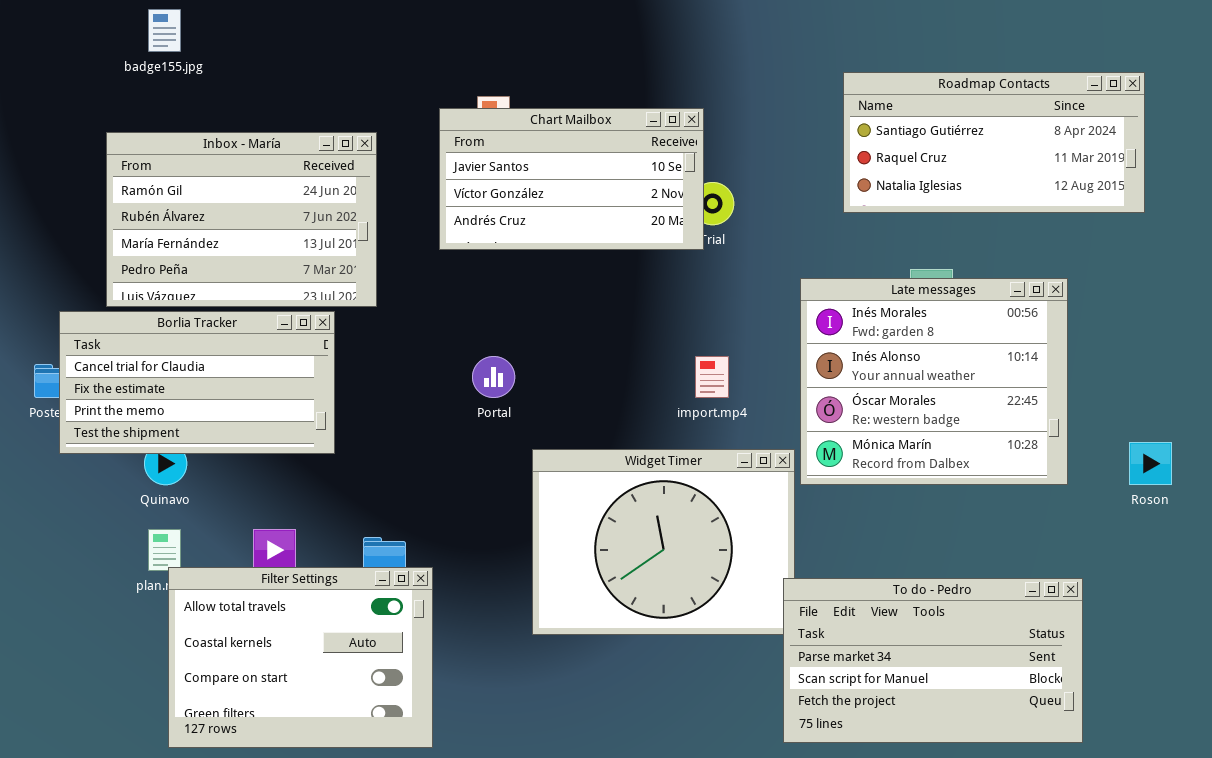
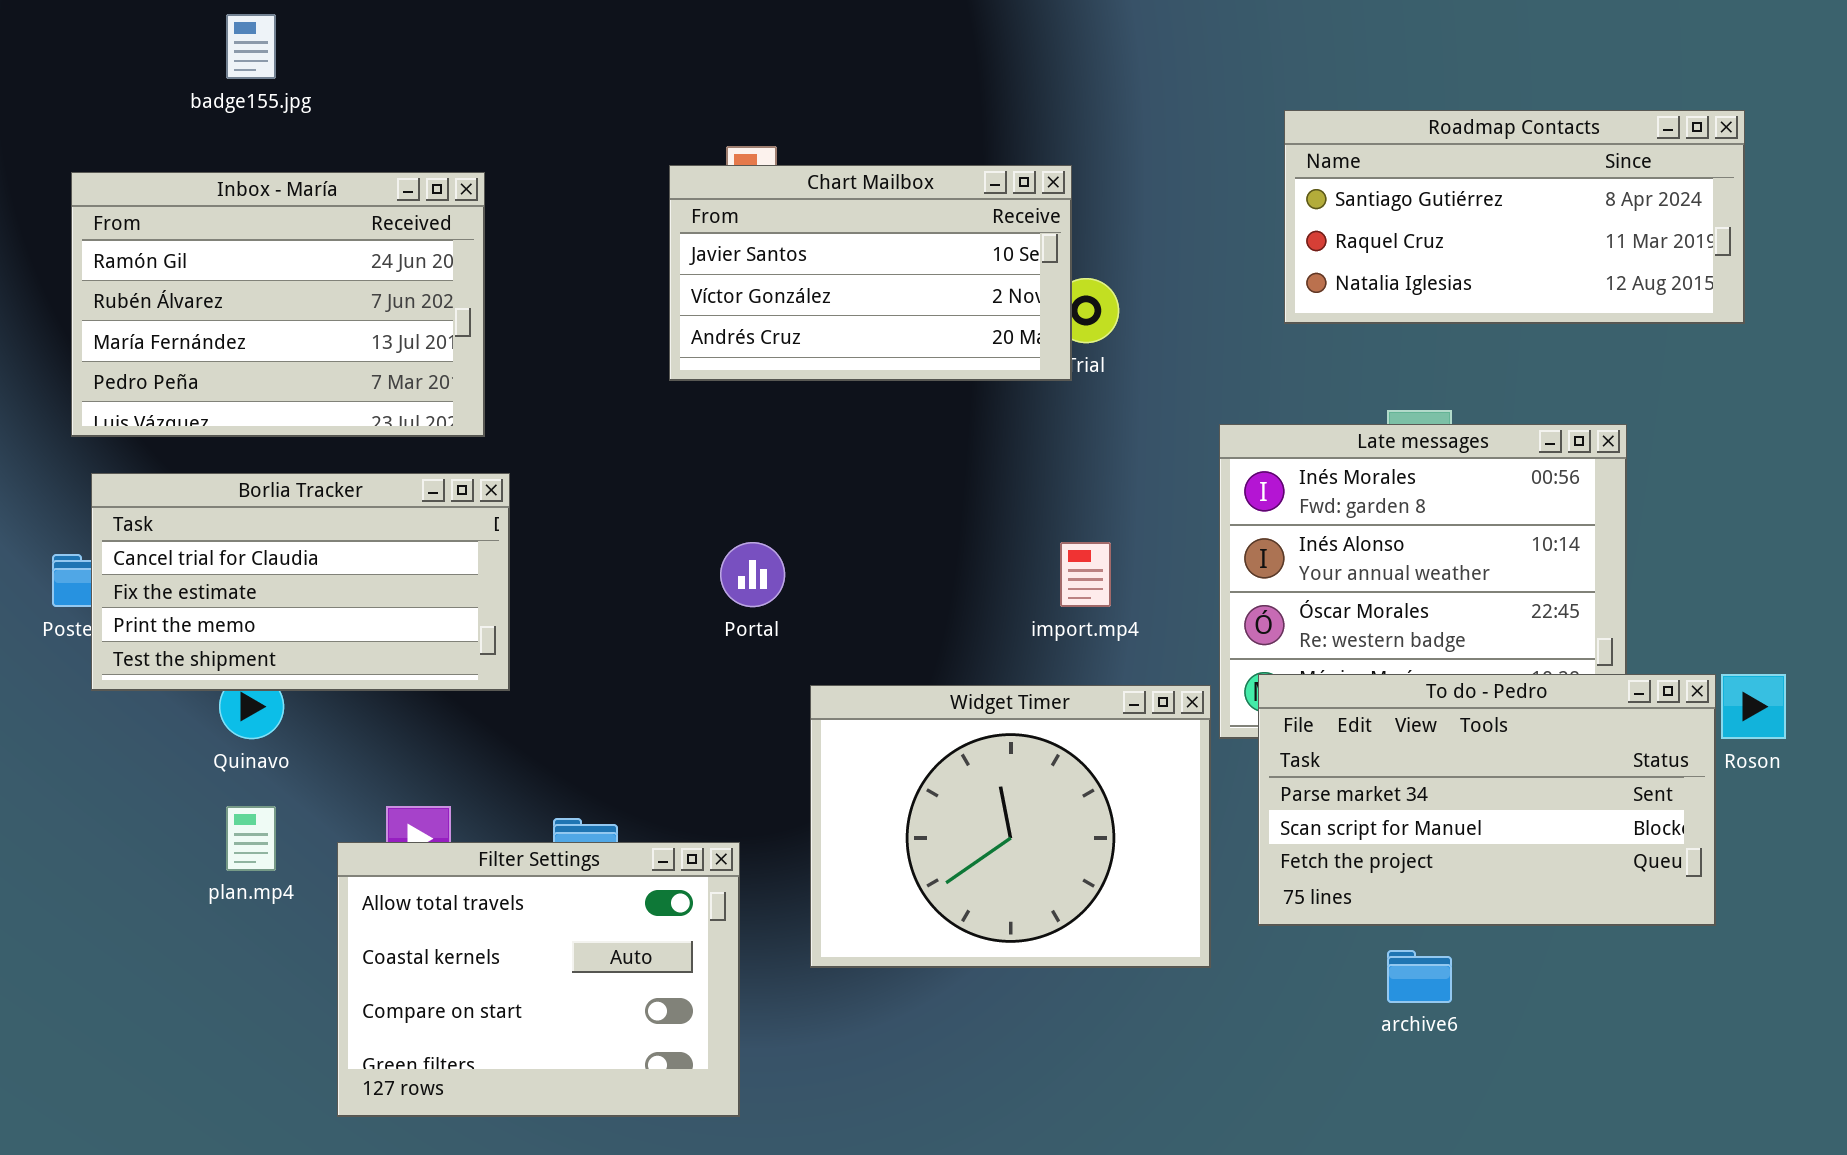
Inbox - María: [106,132,377,307] -> [71,172,485,437], moved
Filter Settings: [168,567,433,748] -> [337,842,740,1117], moved
To do - Pedro: [783,578,1083,743] -> [1258,674,1716,926], moved

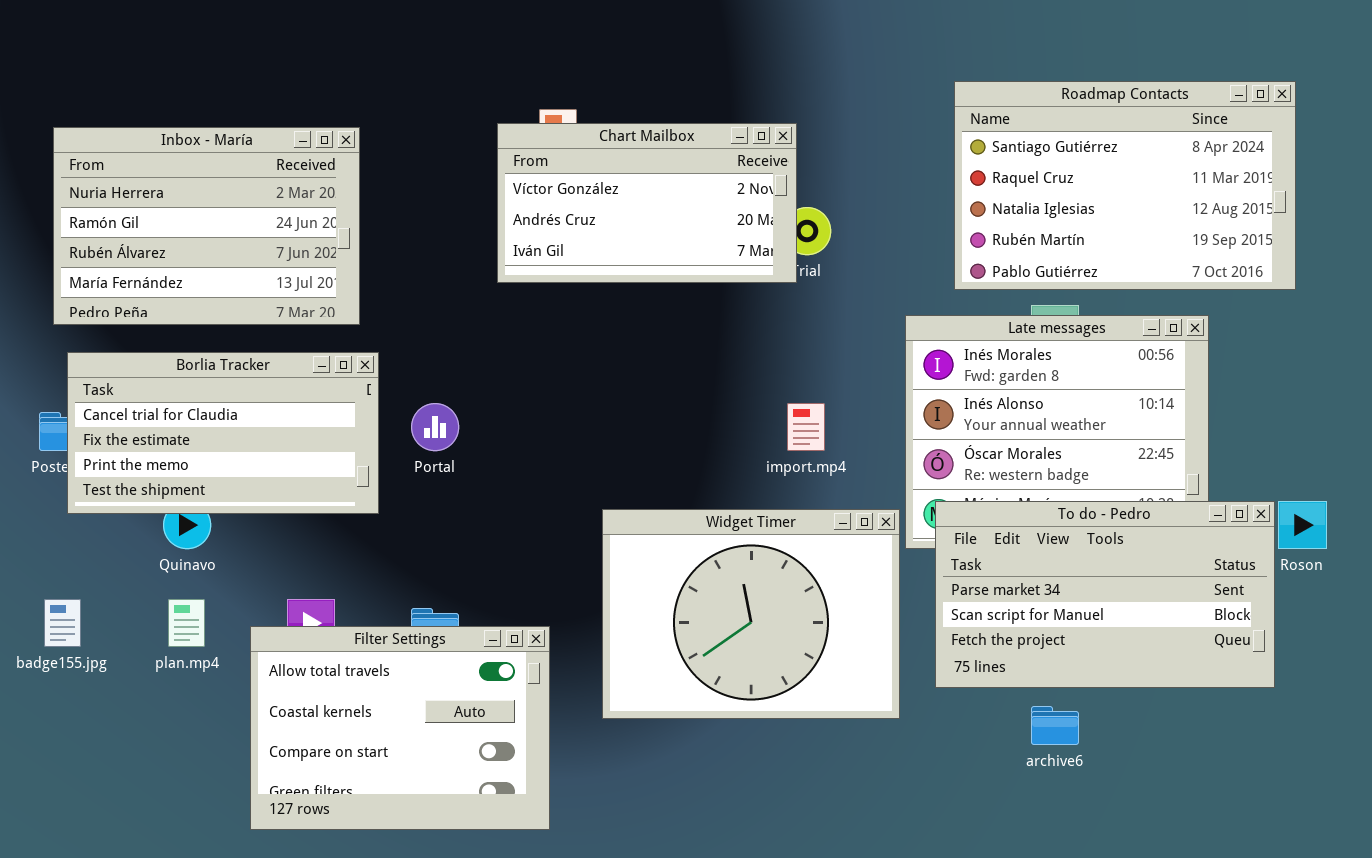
badge155.jpg: [226,14,276,79] -> [44,599,81,647], moved
Roadmap Contacts: [1284,110,1745,324] -> [954,81,1296,290], resized
Chart Mailbox: [669,165,1072,381] -> [497,123,797,283], scrolled down 1 row
Inbox - María: [71,172,485,437] -> [53,127,360,325], scrolled up 1 row
Portal: [720,542,785,607] -> [411,403,459,451], moved

